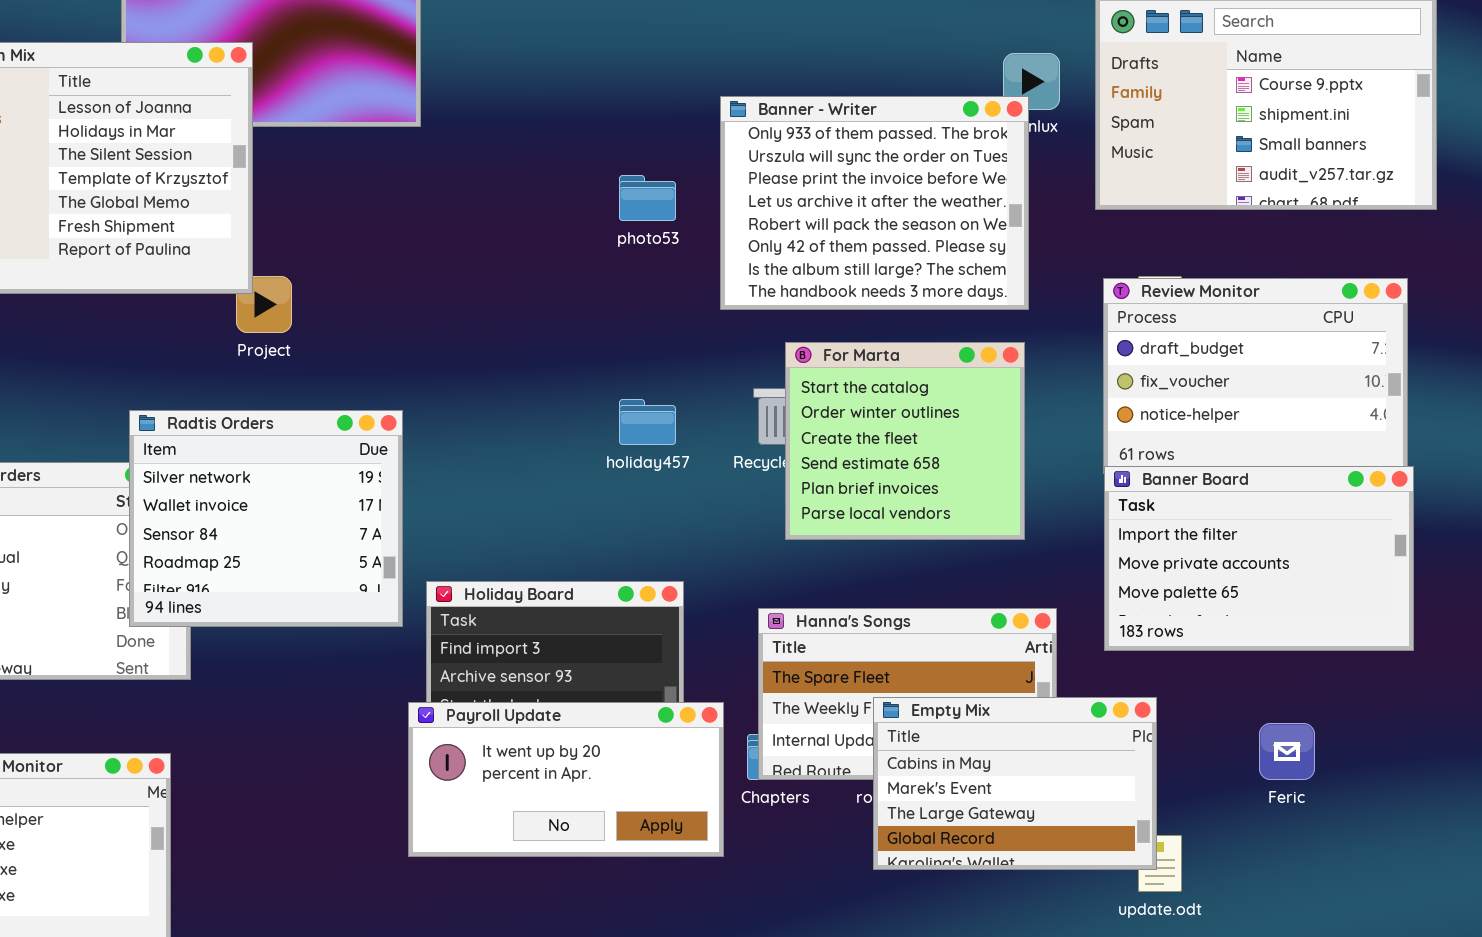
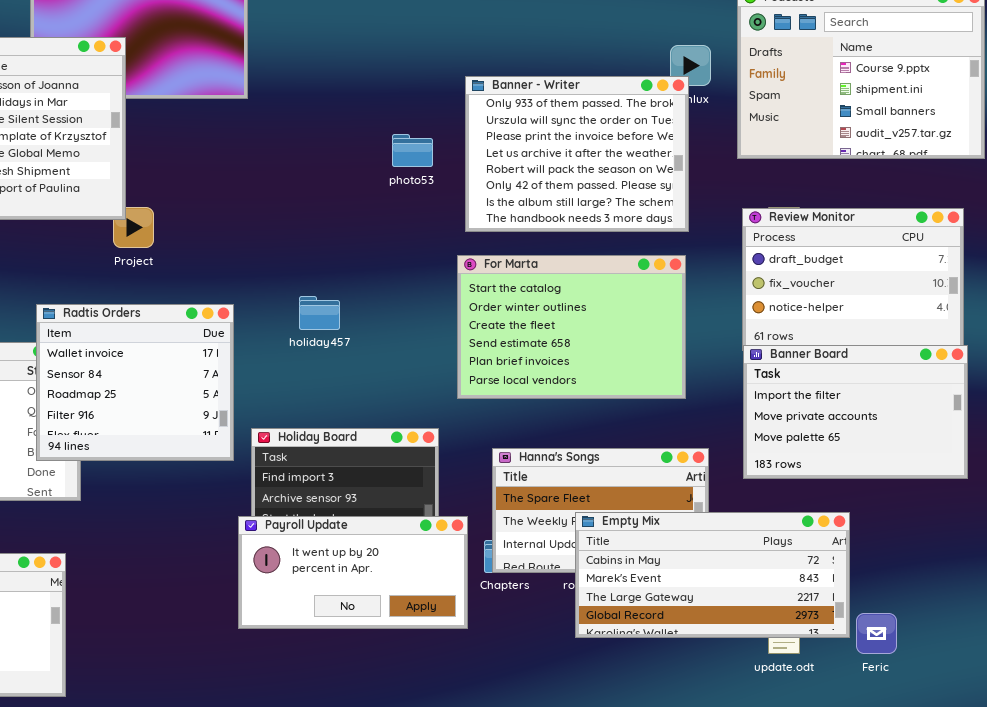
For Marta: [785,342,1025,540] -> [457,255,686,399], resized
holiday457: [619,399,676,445] -> [299,296,340,330], moved
Radtis Orders: [129,410,403,627] -> [36,304,234,461], scrolled down 1 row
Empty Mix: [873,697,1157,870] -> [575,512,850,638], resized
Feric: [1259,723,1315,780] -> [856,613,897,654], moved

